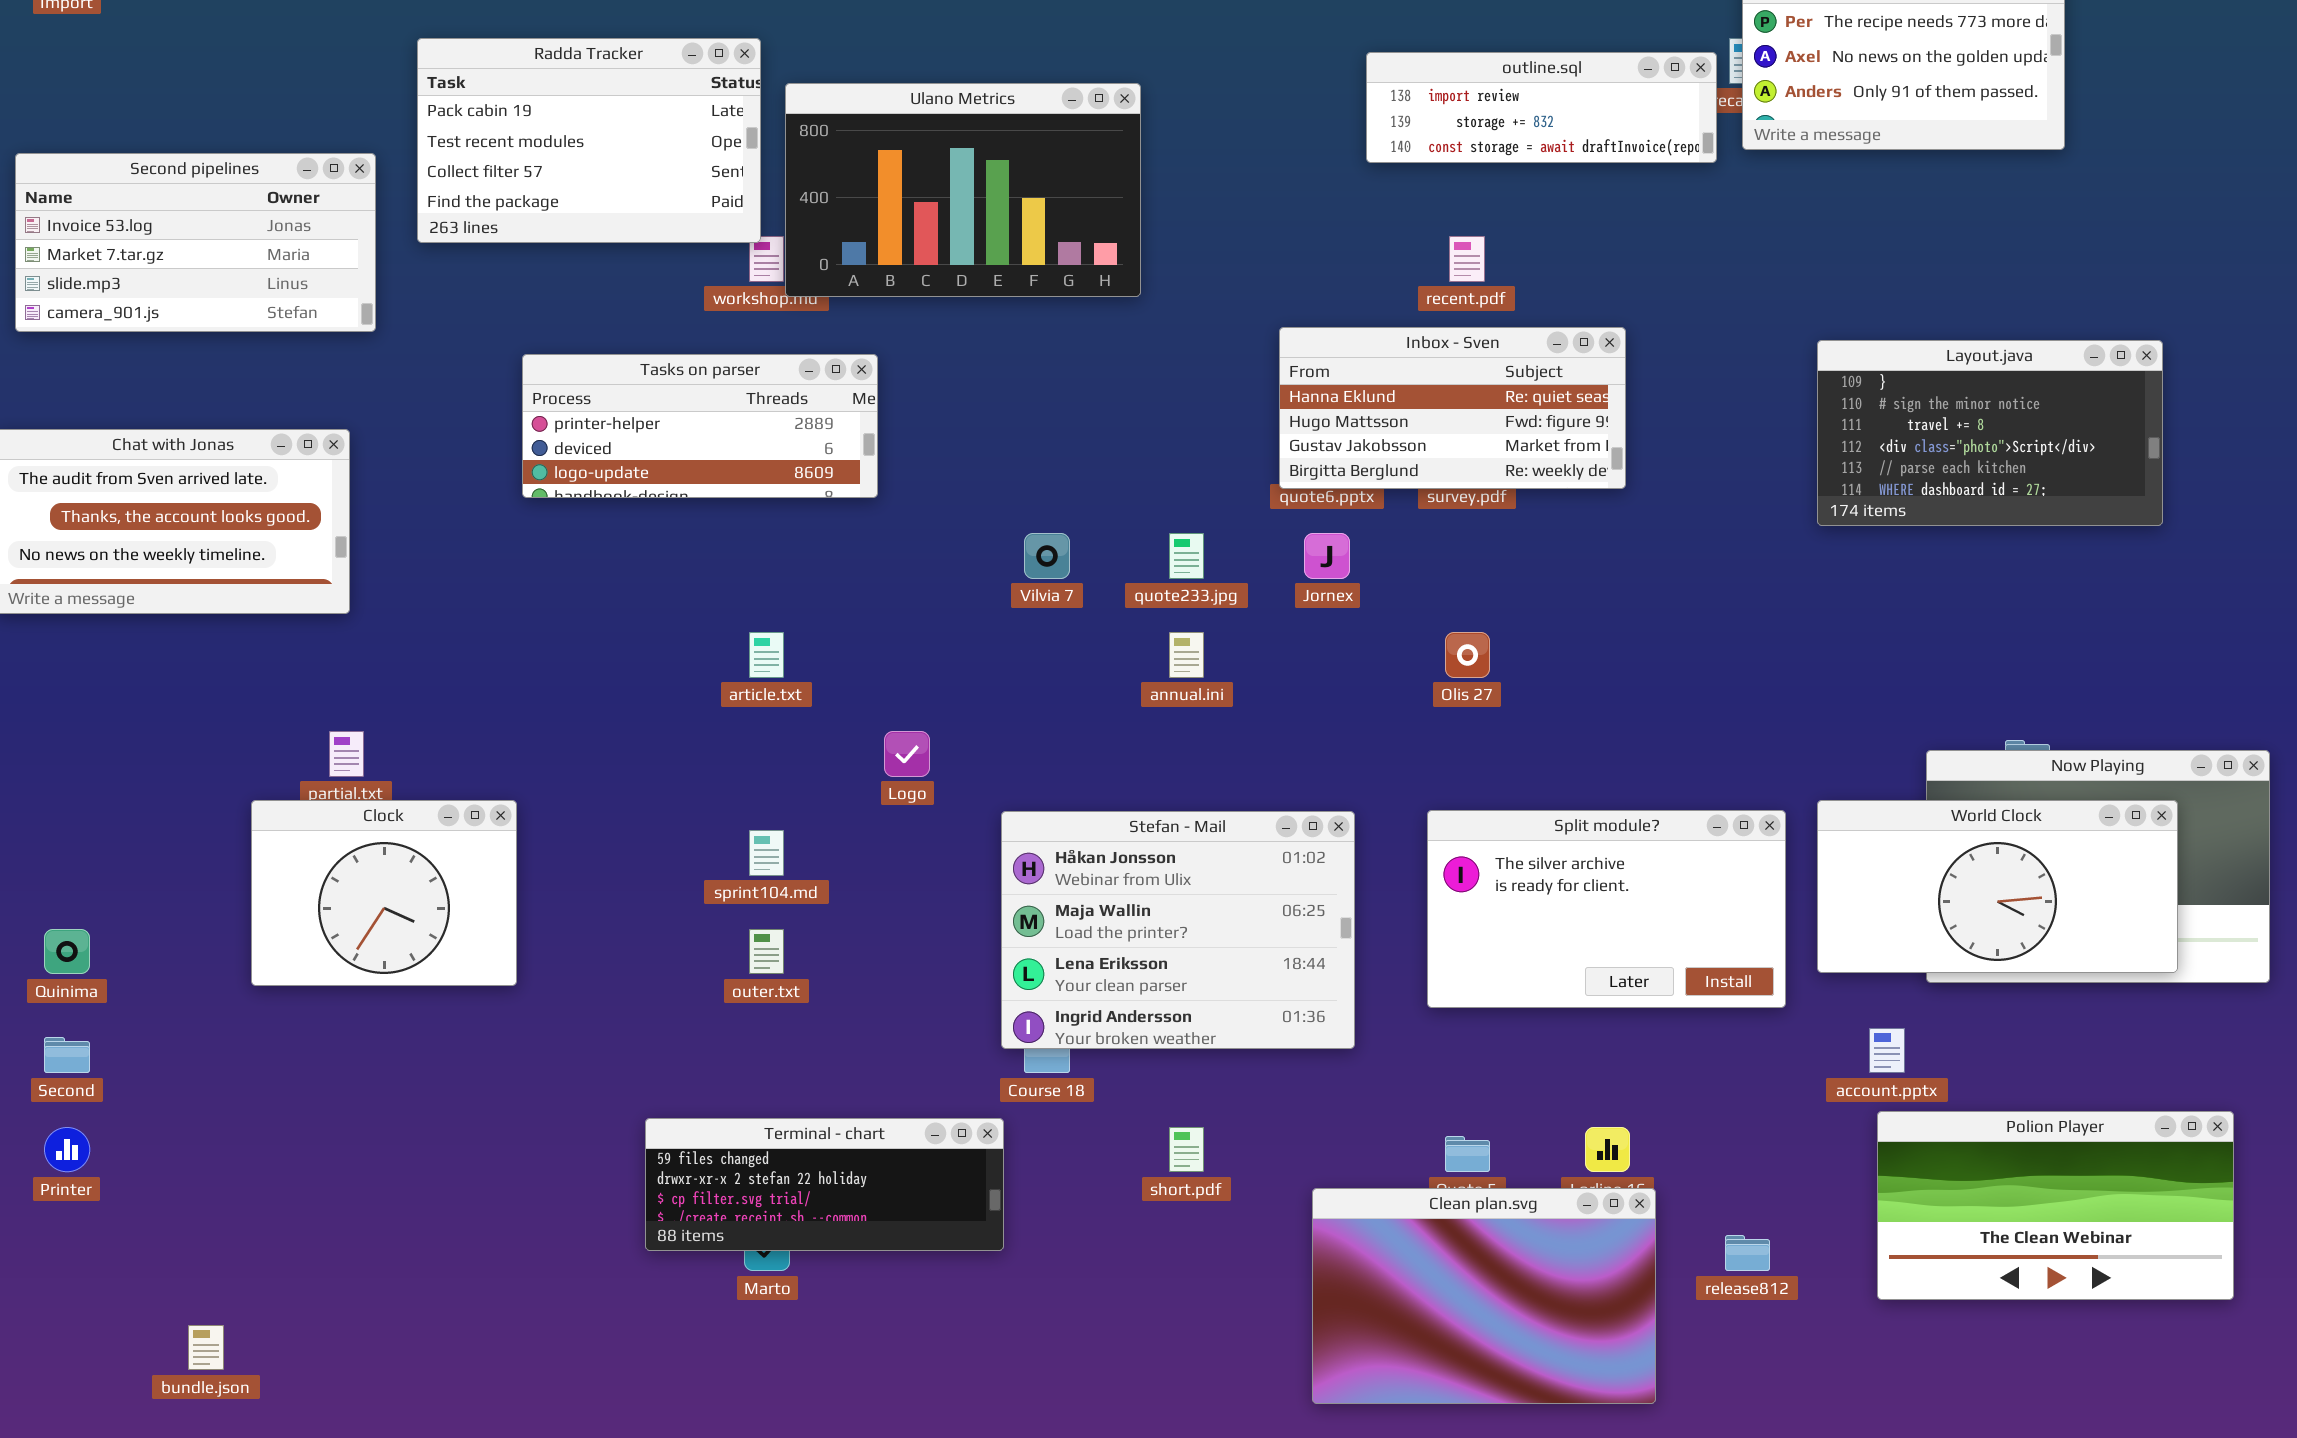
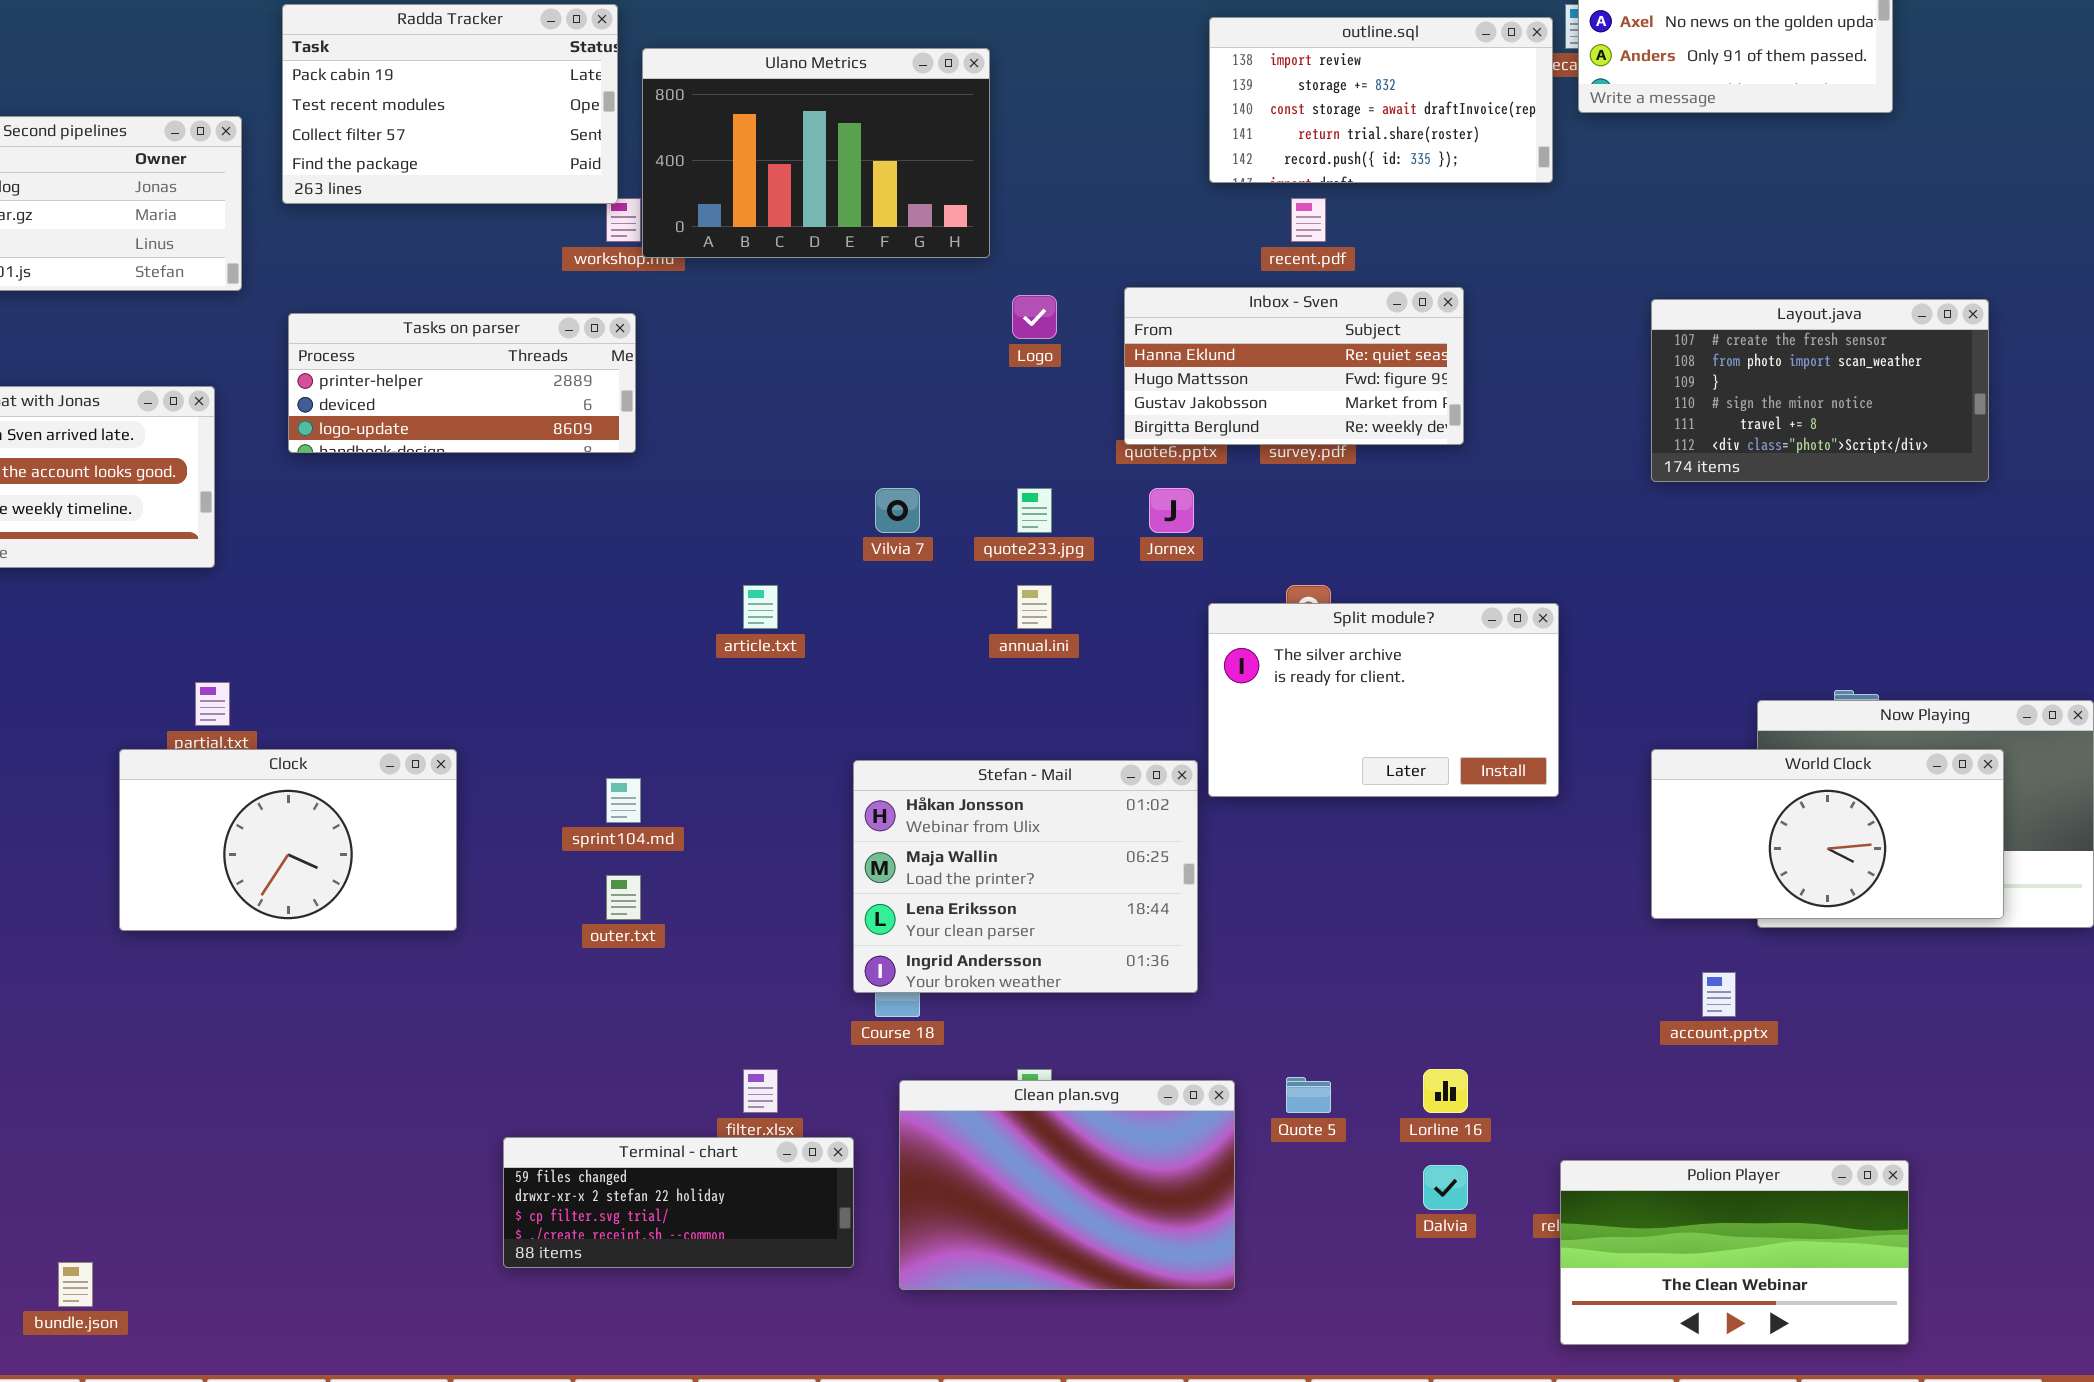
outline.sql: [1366,52,1717,163] -> [1209,17,1553,183], resized
Layout.java: [1817,340,2163,526] -> [1651,299,1989,482], scrolled up 2 rows
Tasks on parser: [522,354,878,498] -> [288,313,636,453], moved
article.txt: [749,632,784,678] -> [743,585,778,629], moved
Logo: [884,731,930,777] -> [1012,295,1057,339], moved
Clock: [251,800,517,986] -> [119,749,457,931], resized
Split module?: [1427,810,1786,1008] -> [1208,603,1559,797], moved
Polion Player: [1877,1111,2234,1300] -> [1560,1160,1909,1345], moved
Terminal - chart: [645,1118,1004,1251] -> [503,1137,854,1268], moved
Clean plan.svg: [1312,1188,1656,1404] -> [899,1080,1235,1290], moved

